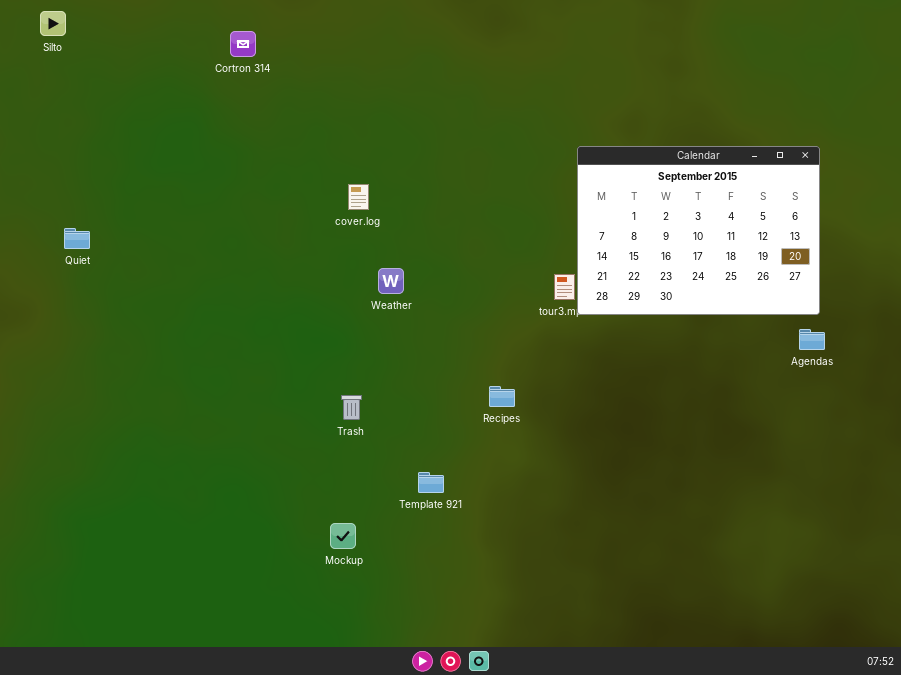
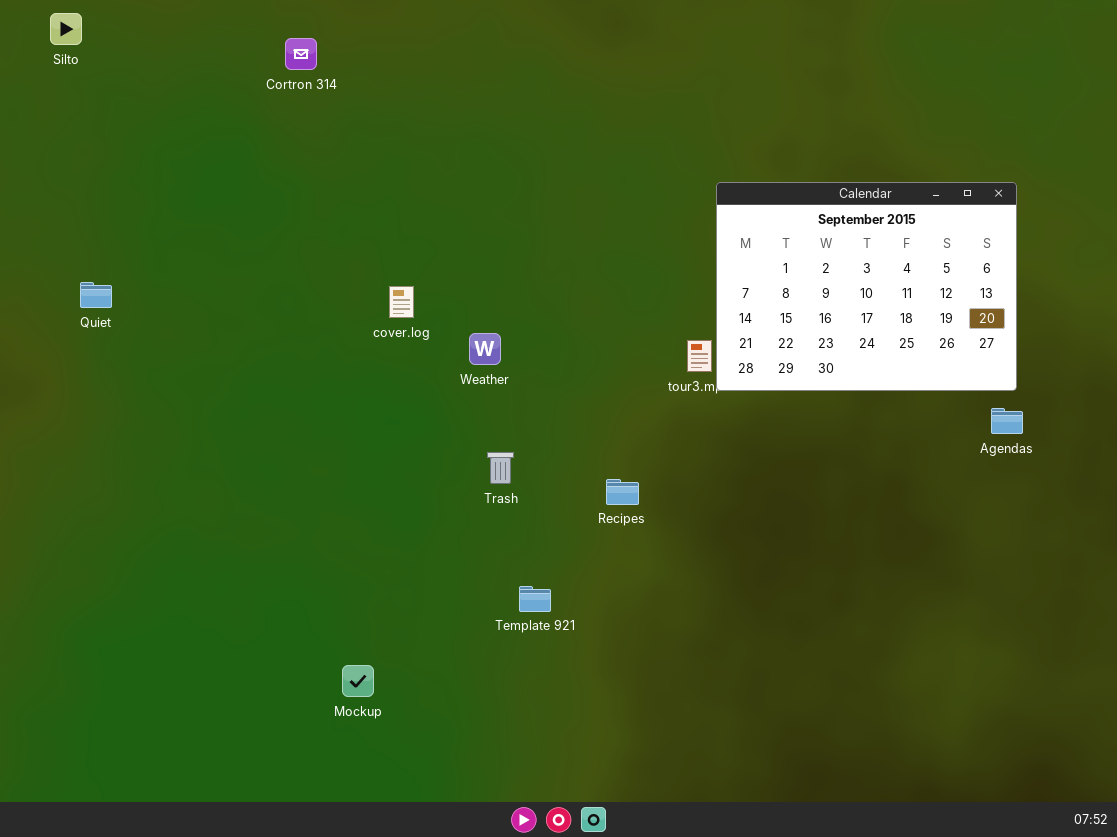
cover.log: [348,184,369,210] -> [389,286,414,318], moved
Trash: [341,395,362,420] -> [487,452,514,484], moved
Mockup: [330,523,356,549] -> [342,665,374,697], moved

